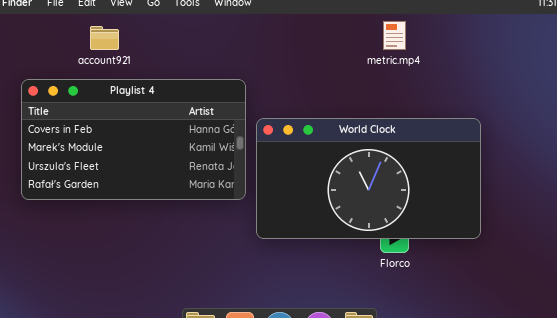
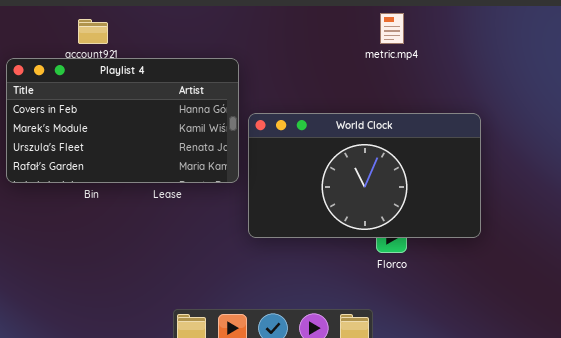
Playlist 4: [21,79,246,200] -> [6,58,239,183], moved

